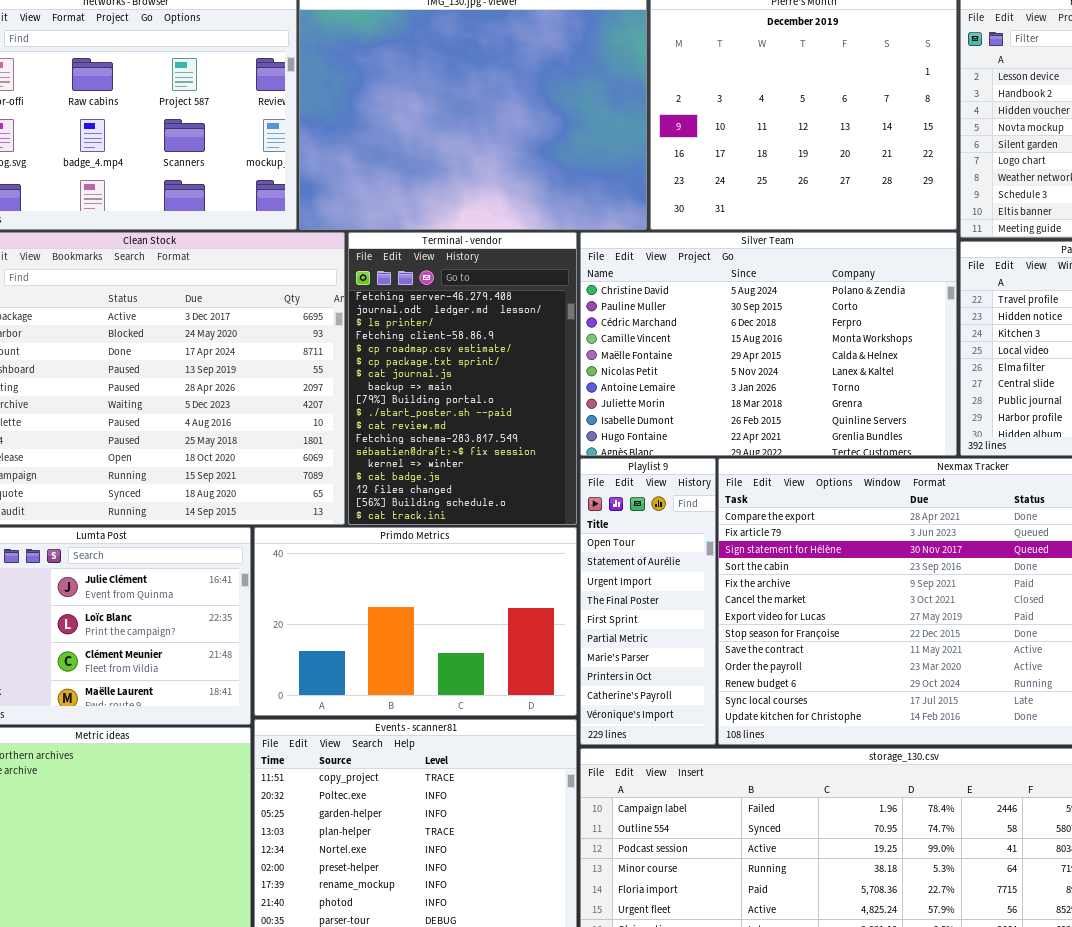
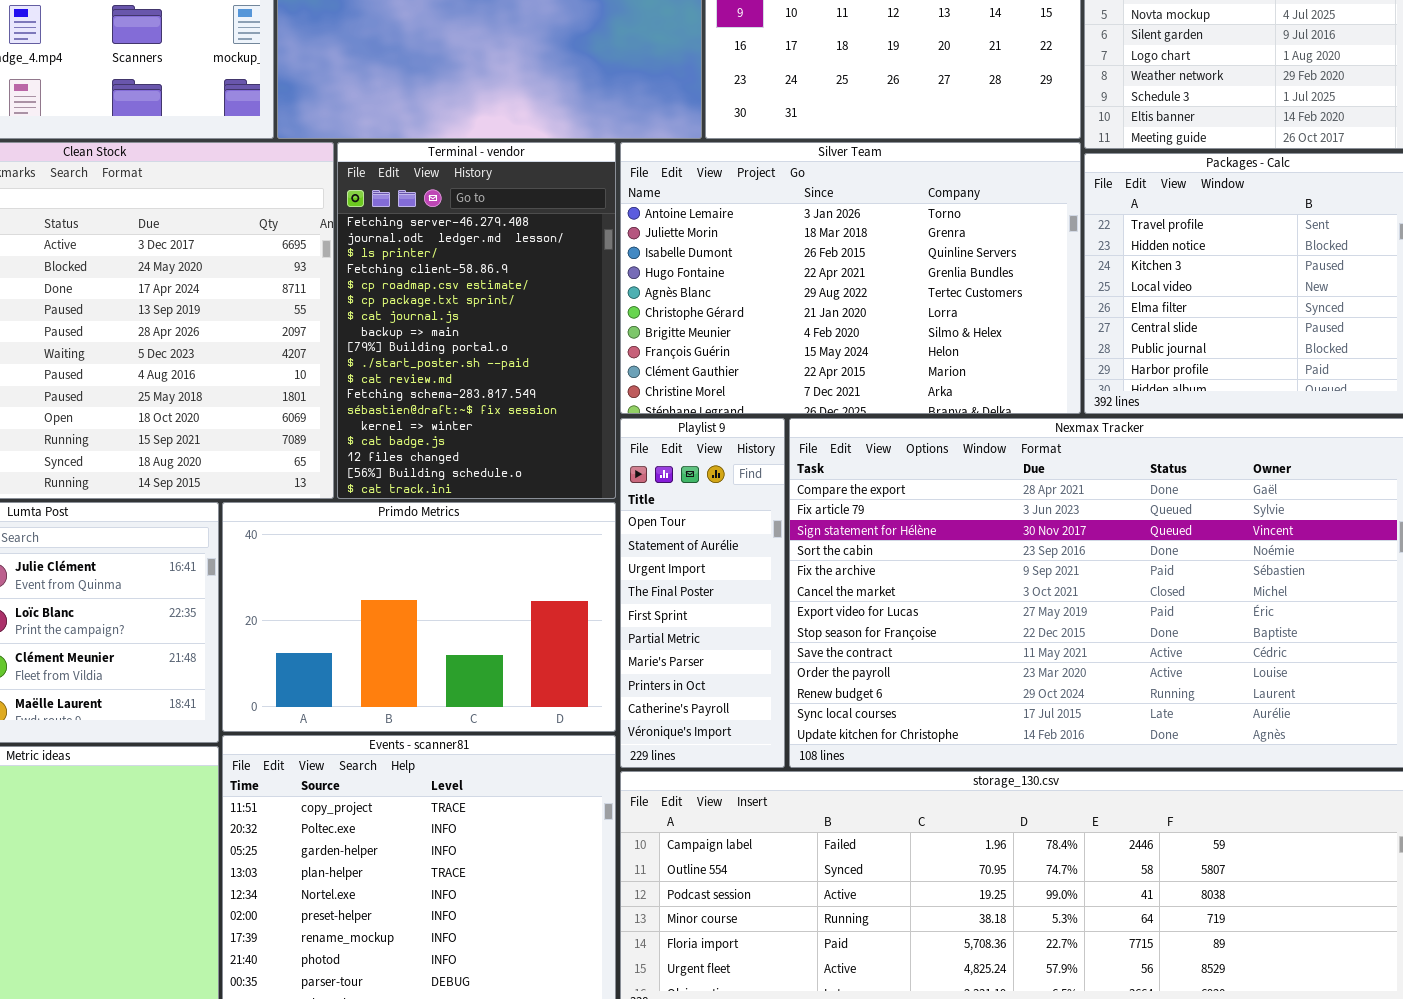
Silver Team: [580,232,957,456] -> [620,142,1081,414], scrolled down 6 rows

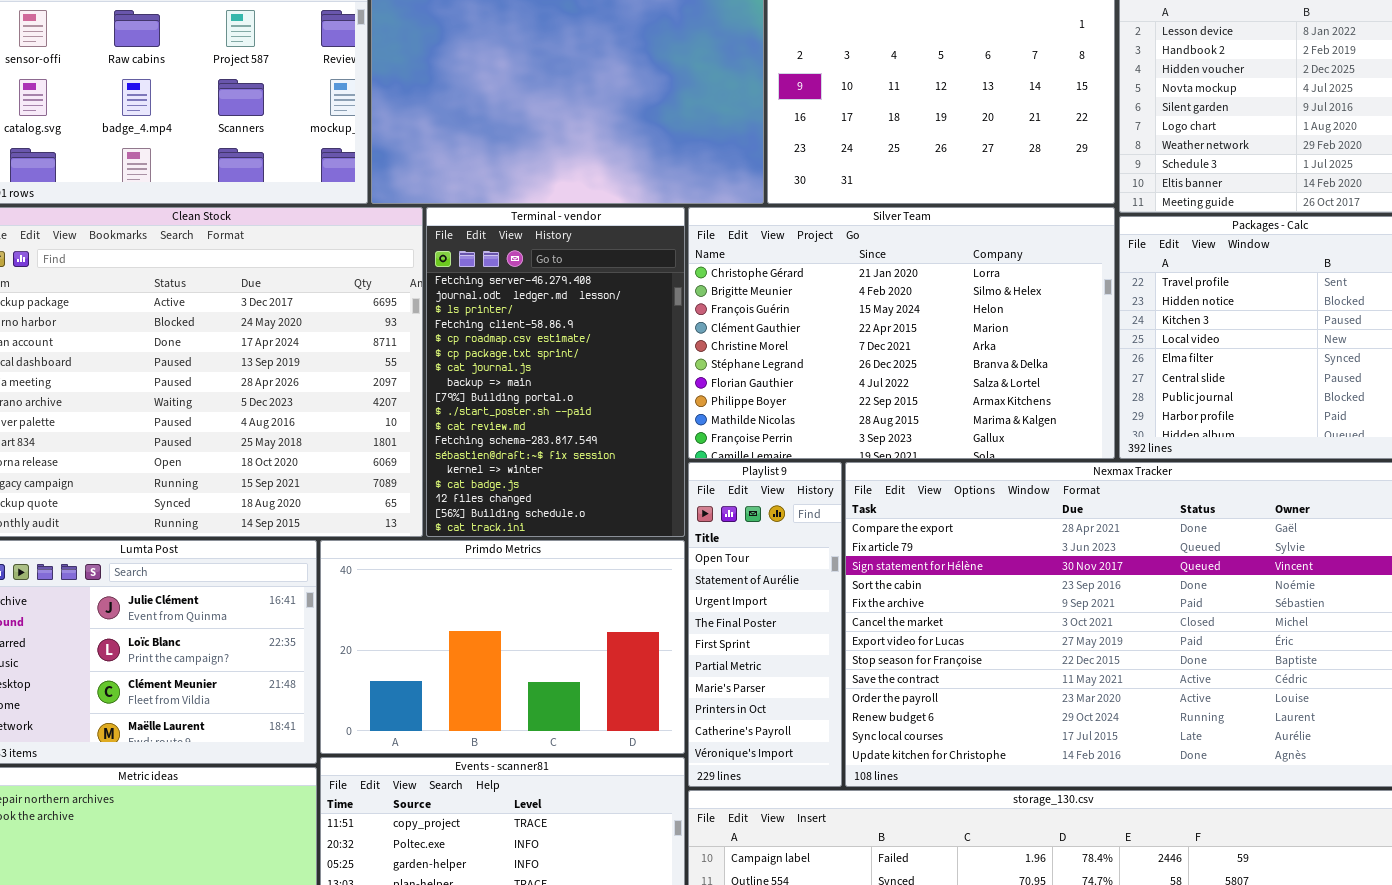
Silver Team: [620,142,1081,414] -> [688,207,1115,459], scrolled down 5 rows

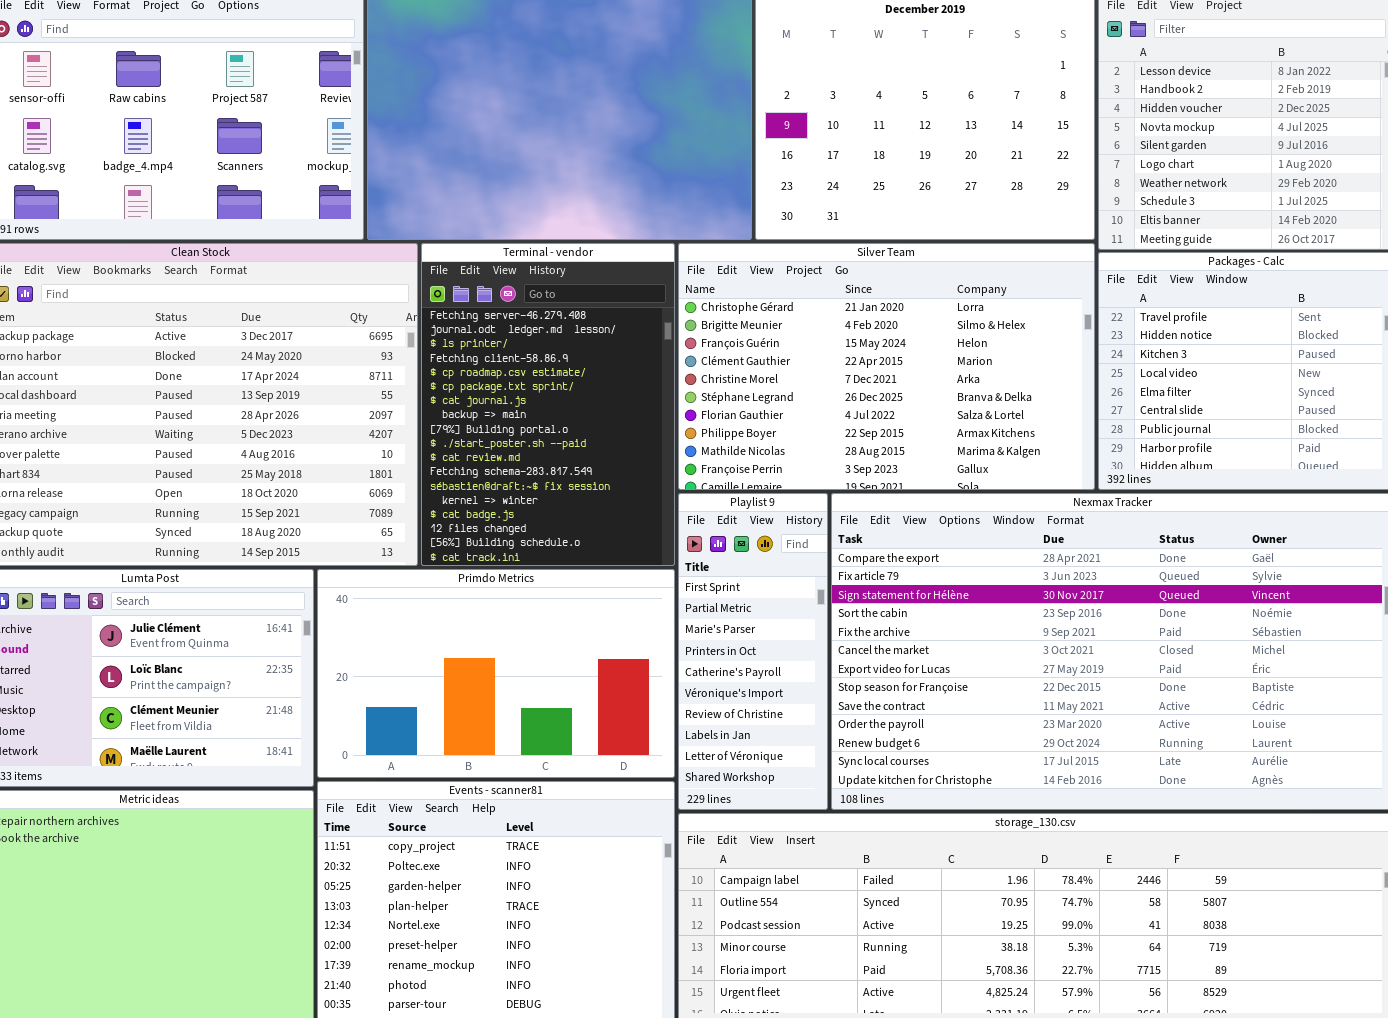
Playlist 9: [688,462,842,787] -> [678,493,828,810], scrolled down 4 rows

